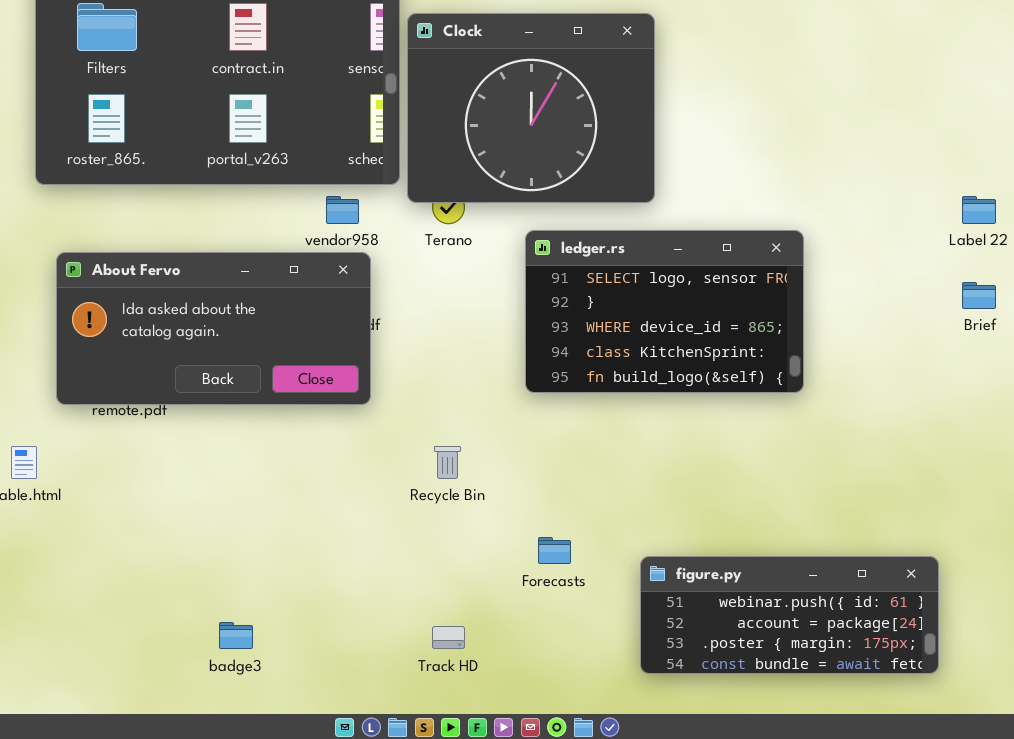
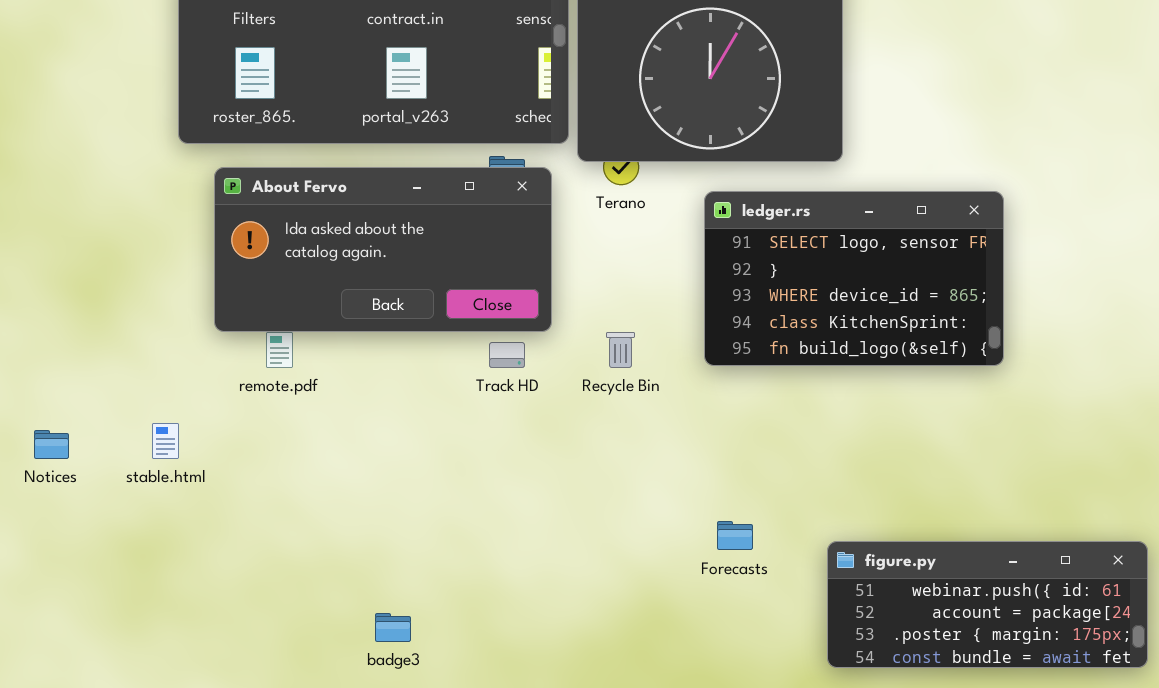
About Fervo: [56,252,371,405] -> [214,167,552,332], moved
Recycle Bin: [434,446,461,479] -> [606,332,635,368], moved
Track HD: [432,626,465,649] -> [489,342,525,368], moved

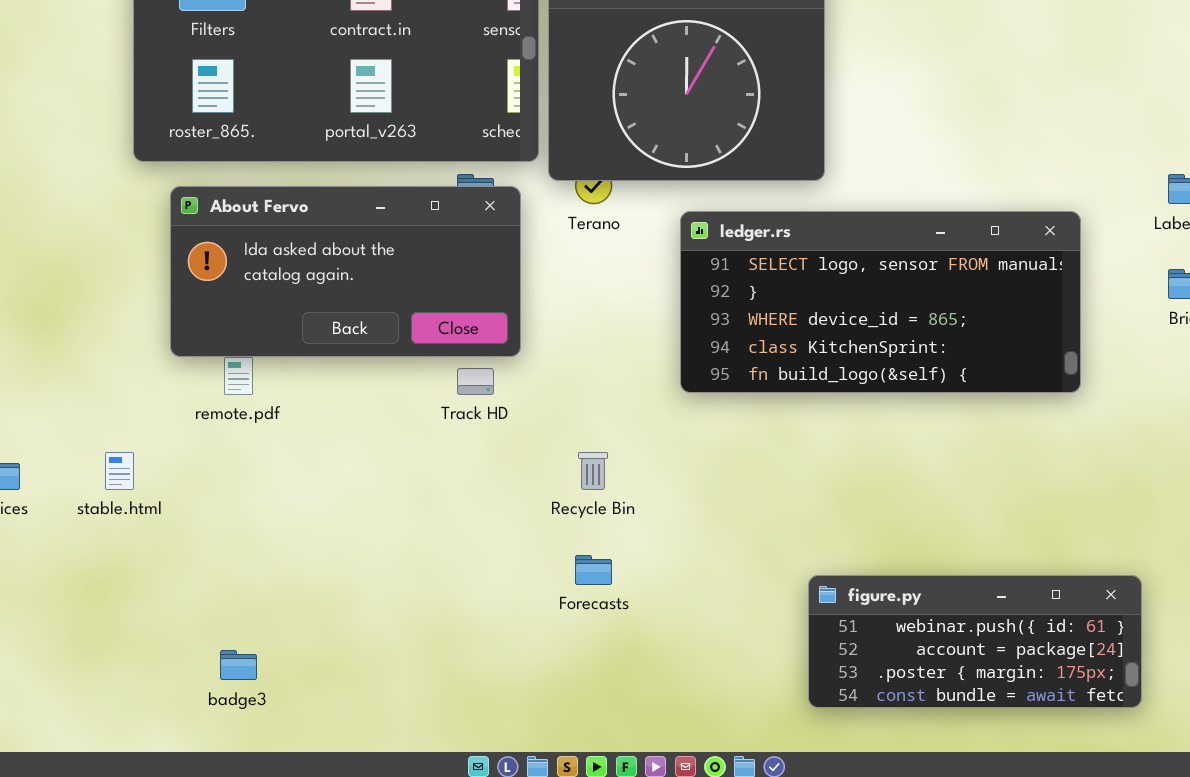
ledger.rs: [704,191,1004,366] -> [680,211,1081,393], resized
Recycle Bin: [606,332,635,368] -> [578,452,608,490], moved
Forecasts: [717,521,753,550] -> [575,555,612,585], moved
badge3: [375,613,411,642] -> [220,650,257,680], moved

